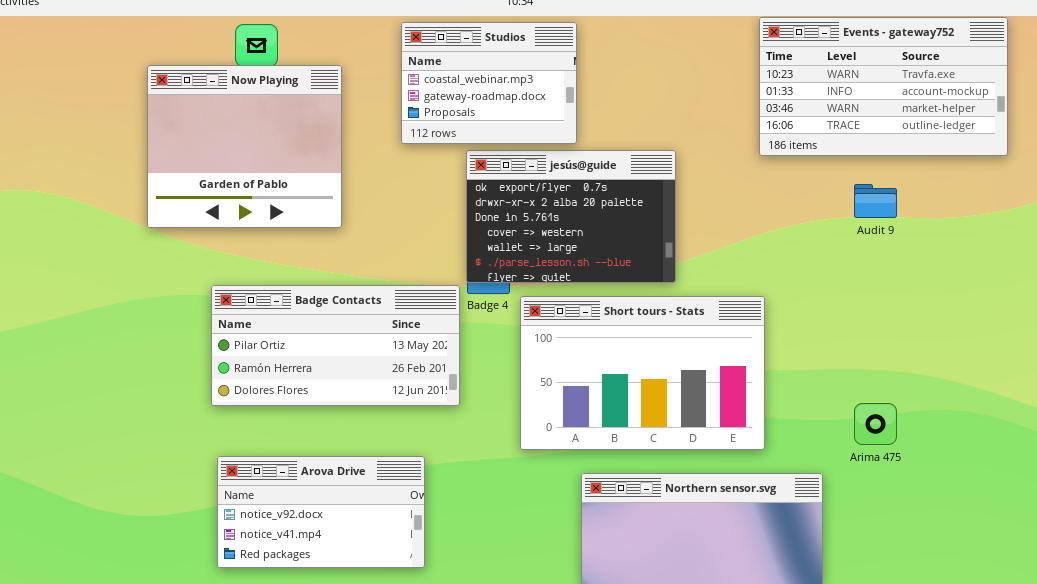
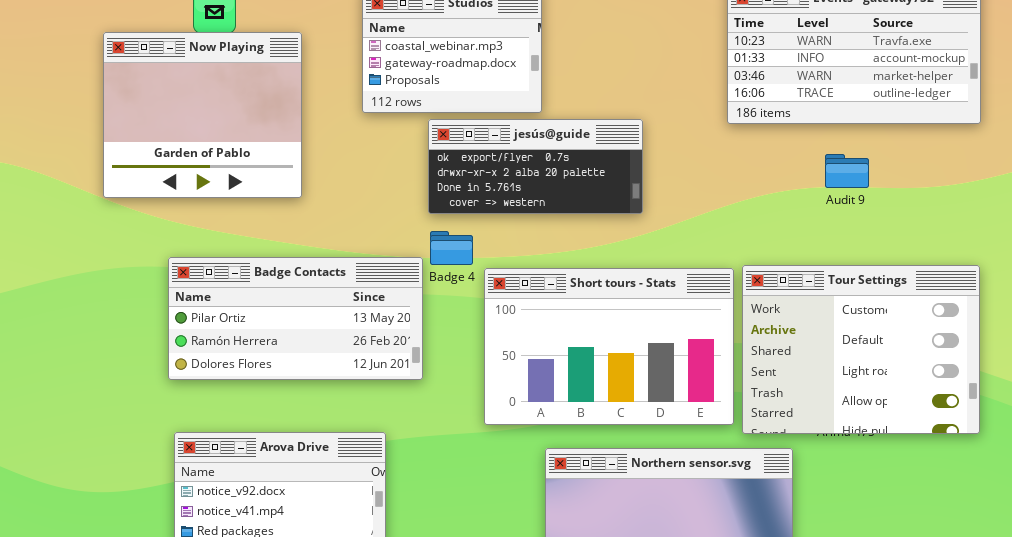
jesús@guide: [466,150,676,283] -> [428,119,643,214], resized
Tour Settings: none -> [742,265,980,434], opened

